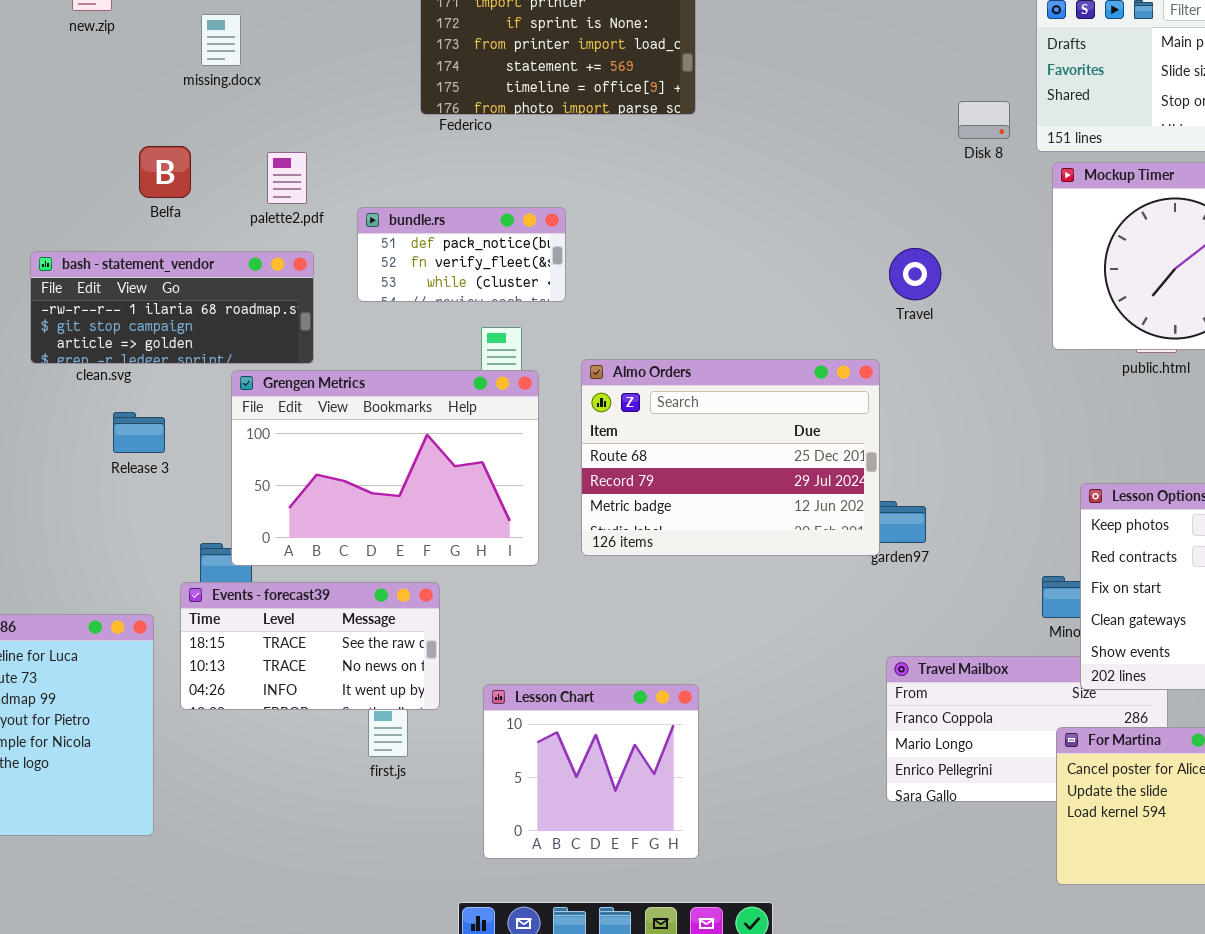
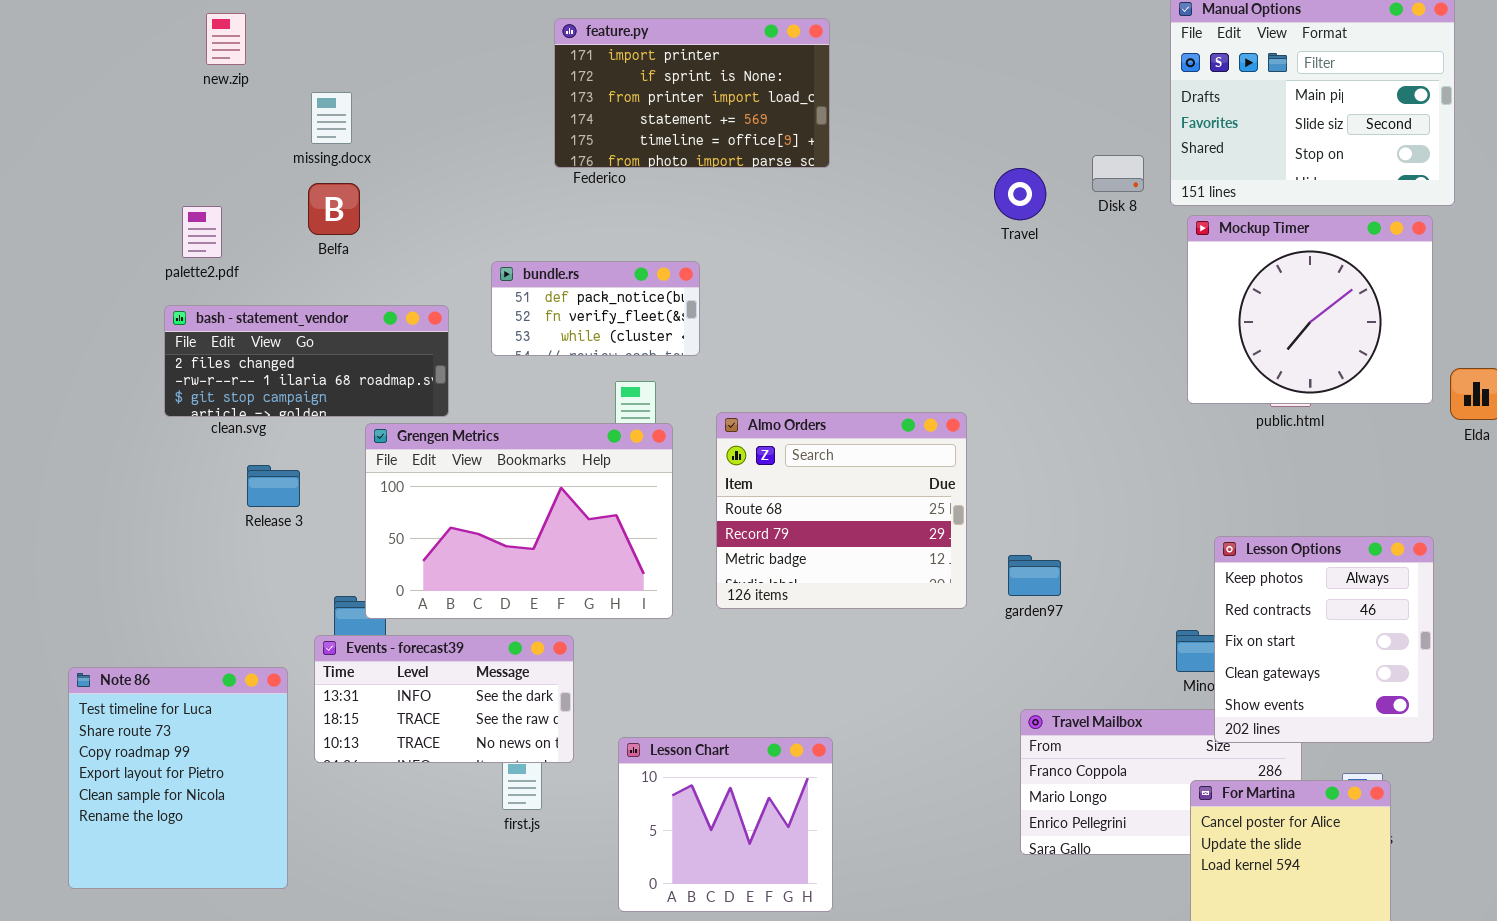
missing.docx: [201,14,241,66] -> [311,92,352,144], moved
Belfa: [139,146,191,198] -> [308,183,360,235], moved
palette2.pdf: [267,152,307,204] -> [182,206,222,258], moved
Travel: [889,248,941,300] -> [994,168,1046,220], moved
bash - statement_vendor: [30,251,314,364] -> [164,305,449,417], scrolled up 1 row
Almo Orders: [581,359,880,556] -> [716,412,967,609], resized
Events - forecast39: [180,582,440,710] -> [314,635,574,763], scrolled up 1 row

